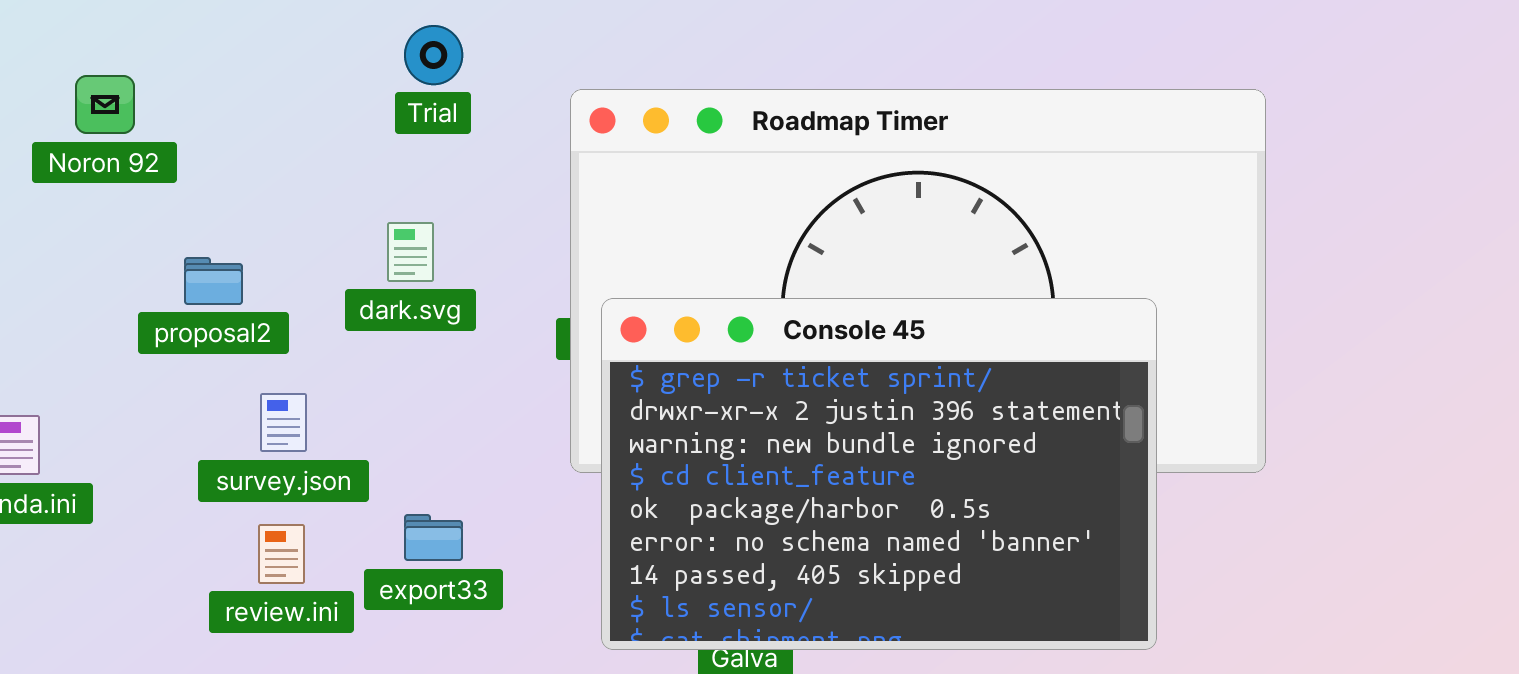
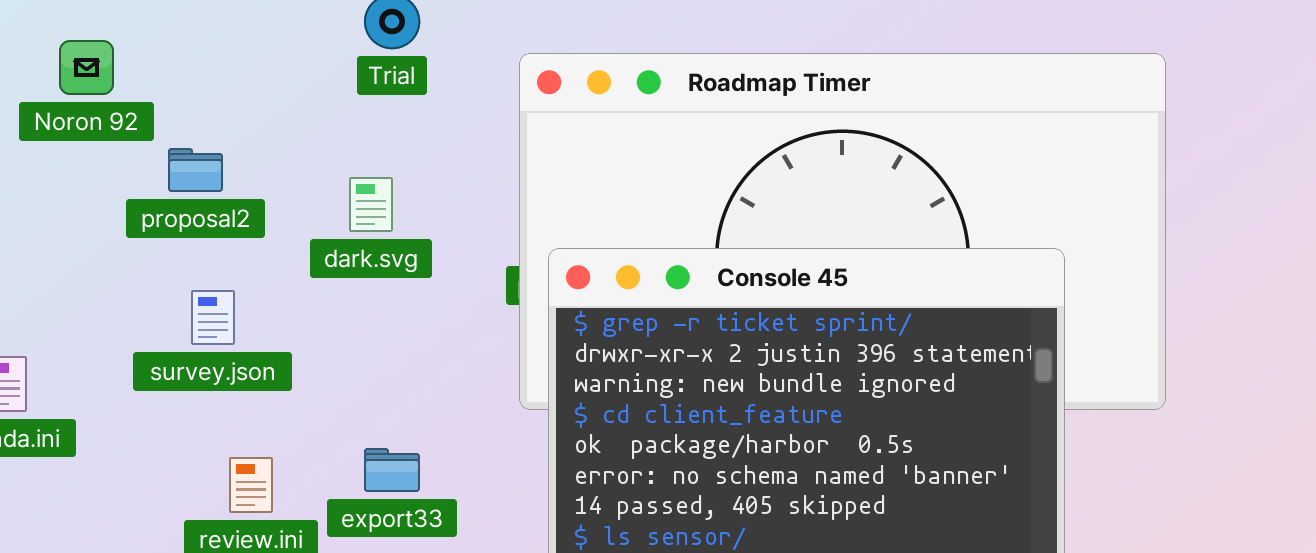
proposal2: [184,257,243,305] -> [168,148,223,192], moved
survey.json: [260,393,307,452] -> [191,290,235,345], moved

